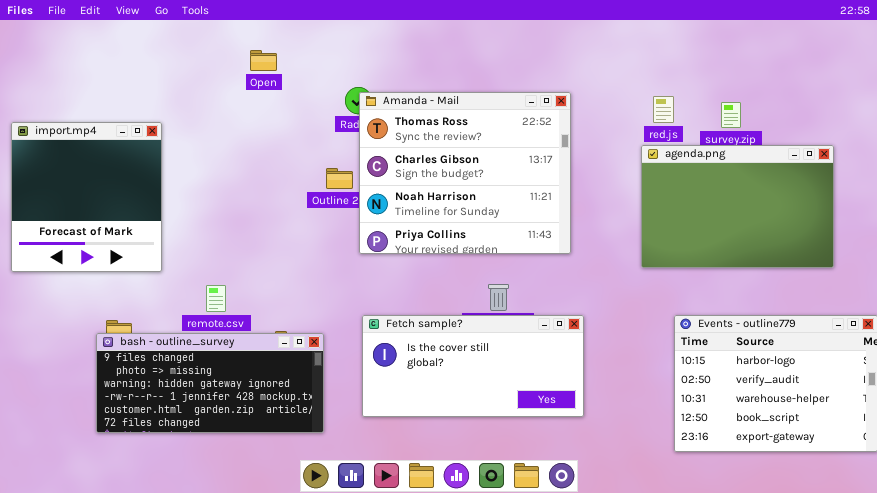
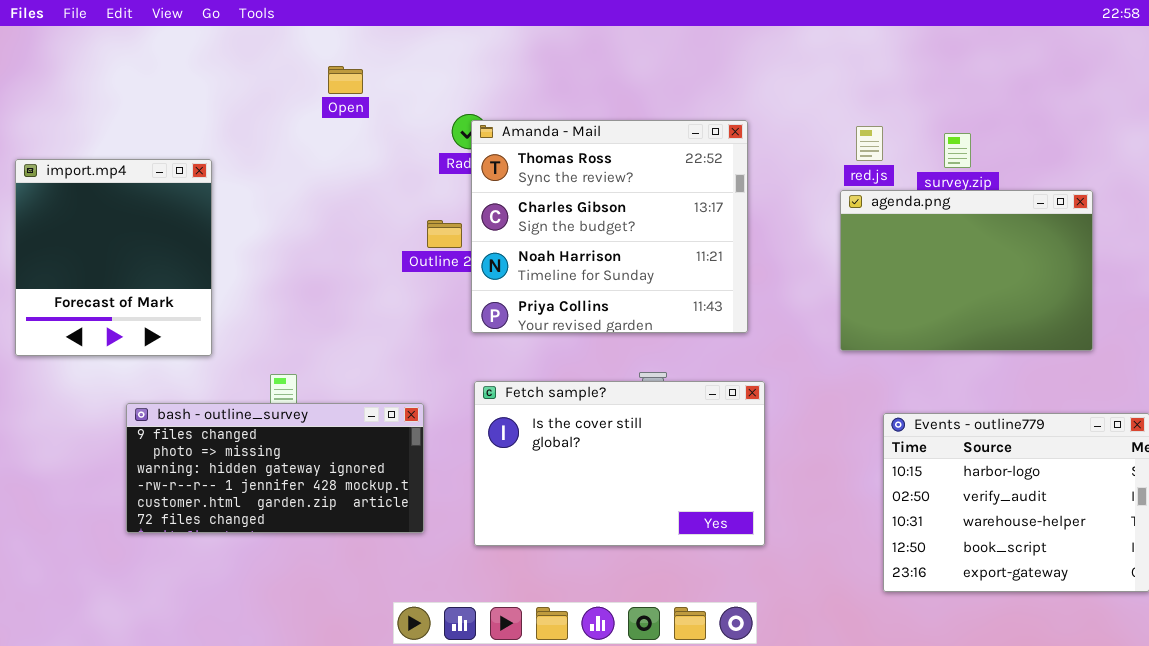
Fetch sample?: [362,315,584,417] -> [474,381,765,546], resized
bash - outline_survey: [96,333,324,433] -> [126,403,424,533], moved

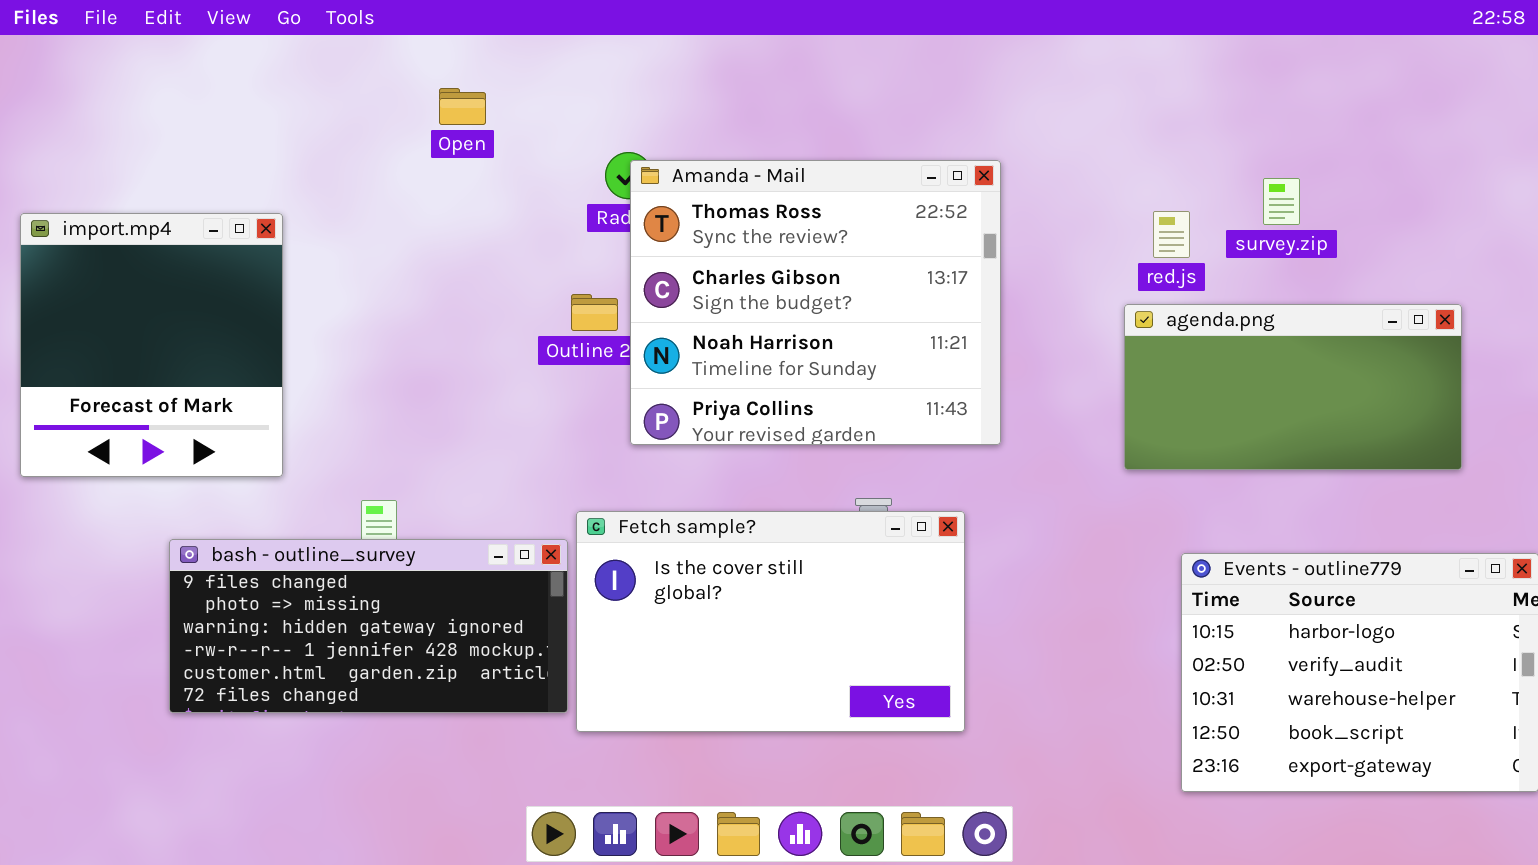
red.js: [856,126,883,161] -> [1153,211,1190,258], moved
agenda.png: [840,190,1093,351] -> [1124,304,1462,470], resized
Fetch sample?: [474,381,765,546] -> [576,511,965,732], moved

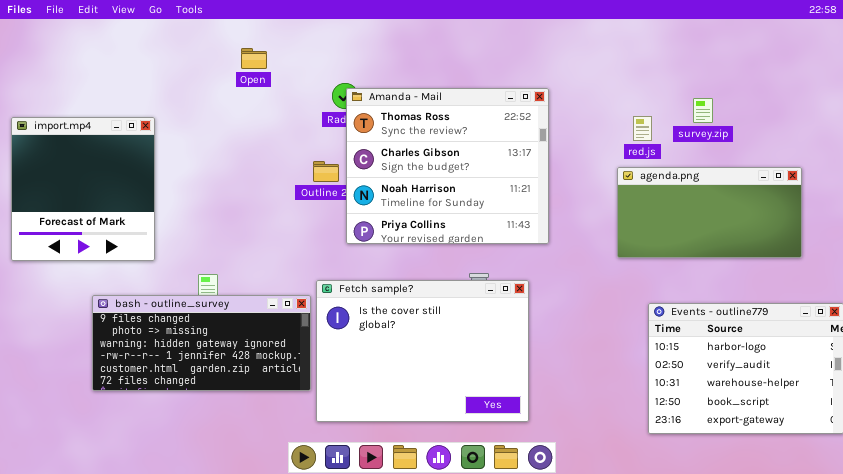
Fetch sample?: [576,511,965,732] -> [316,280,529,422], resized

